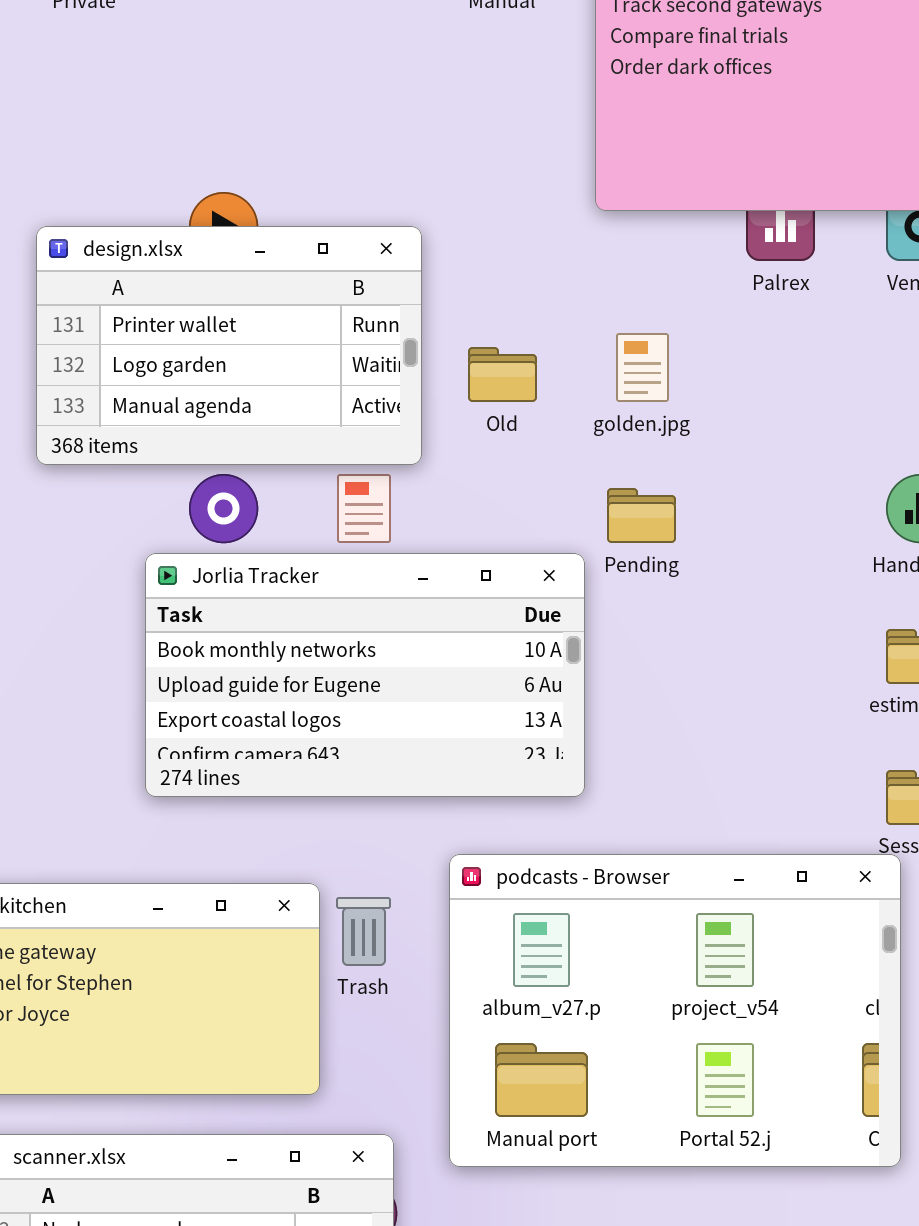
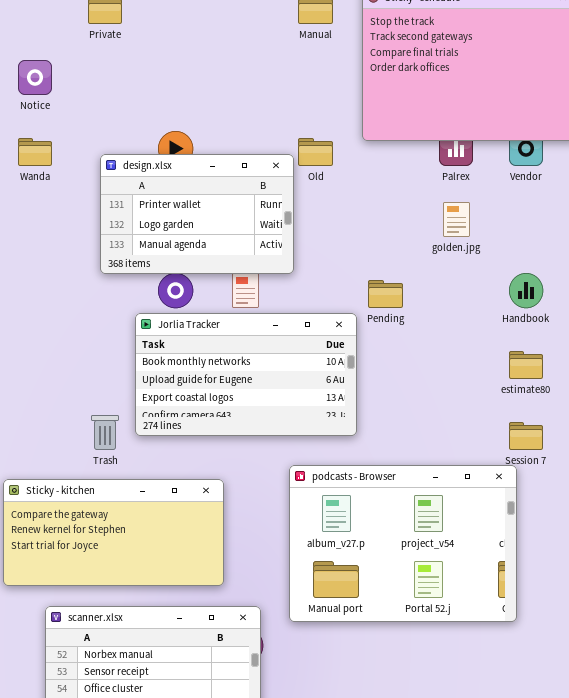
design.xlsx: [36,226,422,465] -> [100,154,294,274], moved
golden.jpg: [616,333,669,402] -> [443,202,470,237], moved
Old: [468,347,537,402] -> [298,138,333,166], moved
Trash: [336,897,391,966] -> [91,415,119,450], moved

